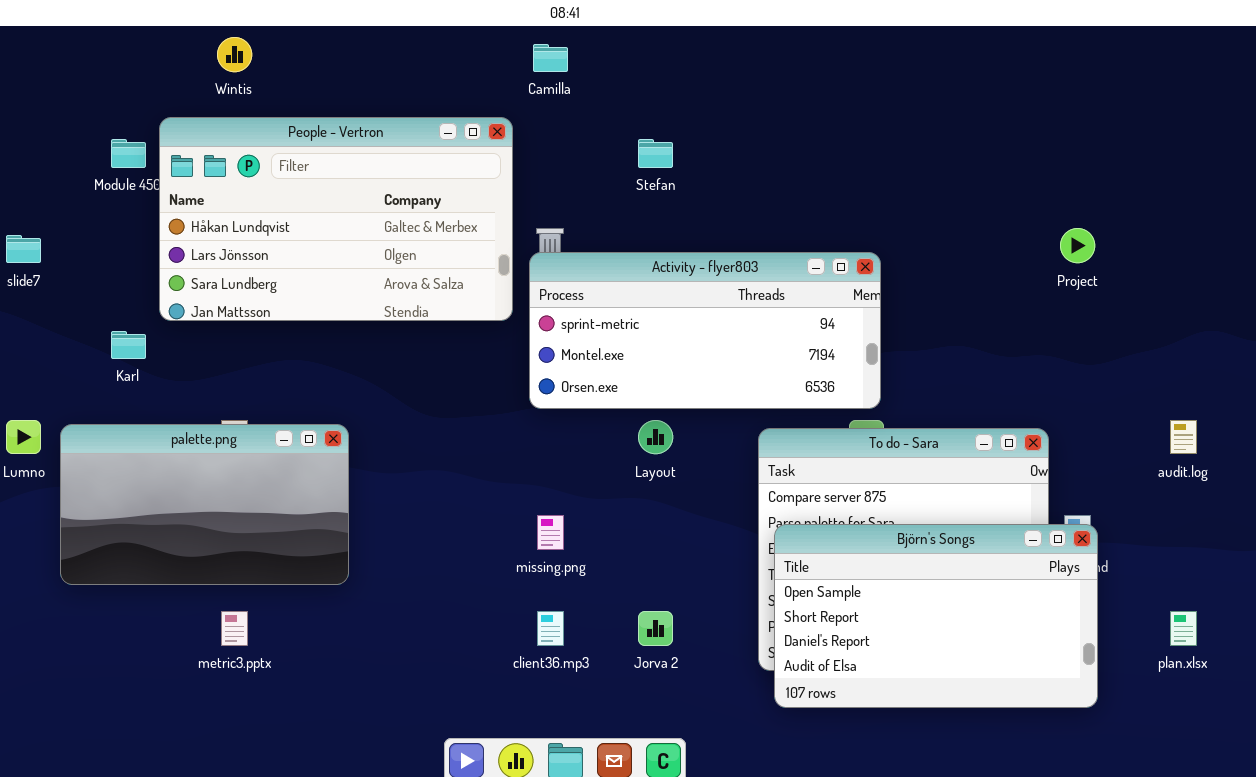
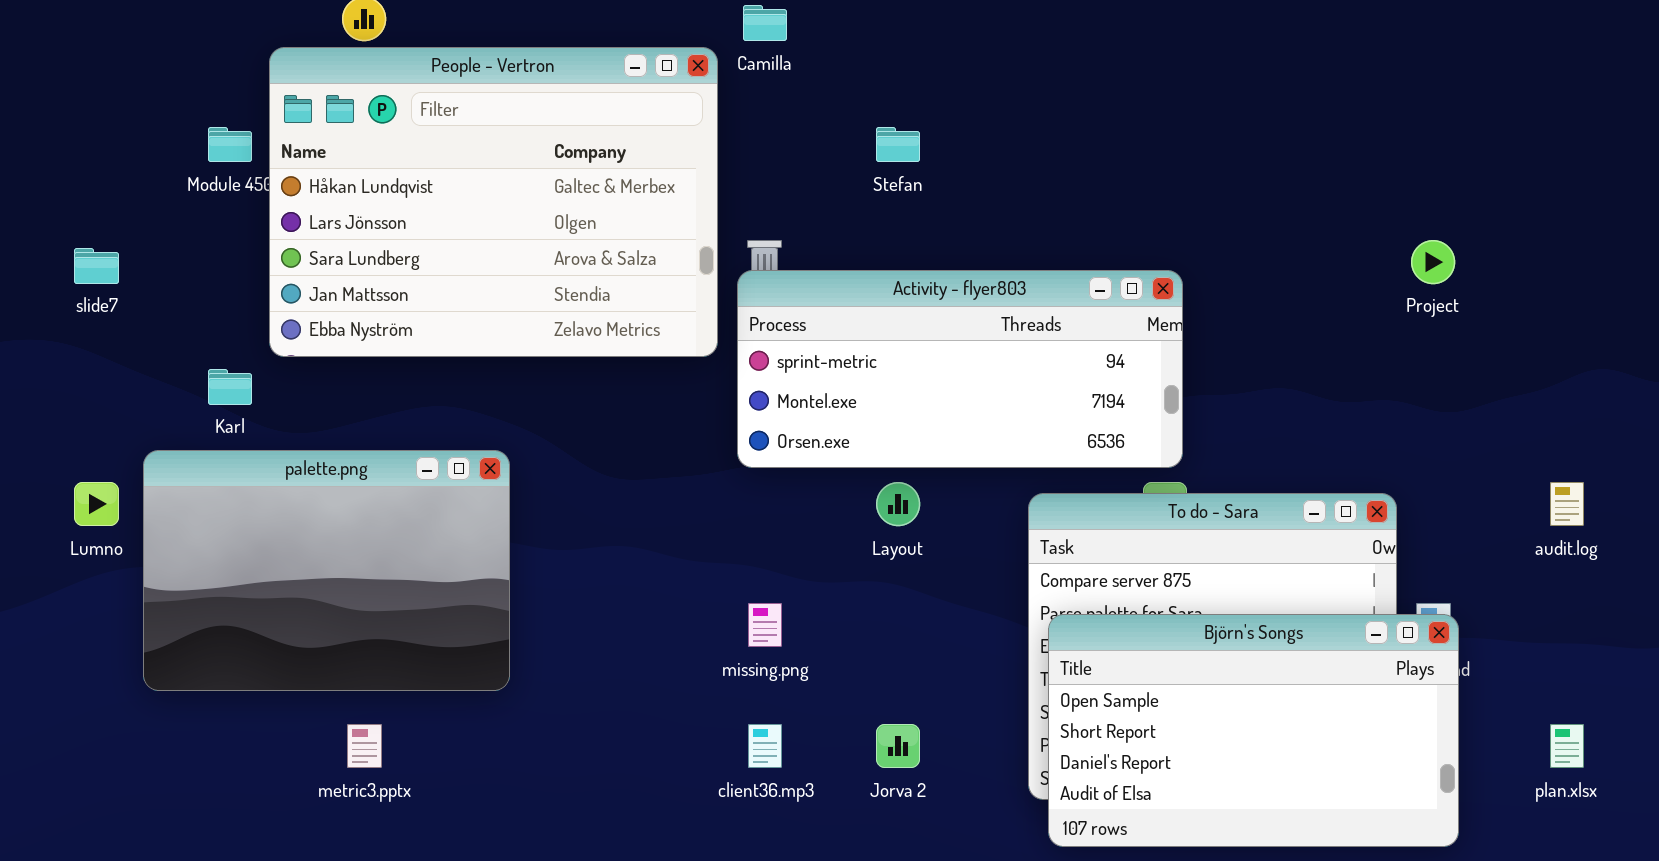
People - Vertron: [159,117,513,321] -> [269,47,718,357], resized
palette.png: [60,424,349,585] -> [143,450,510,691], resized

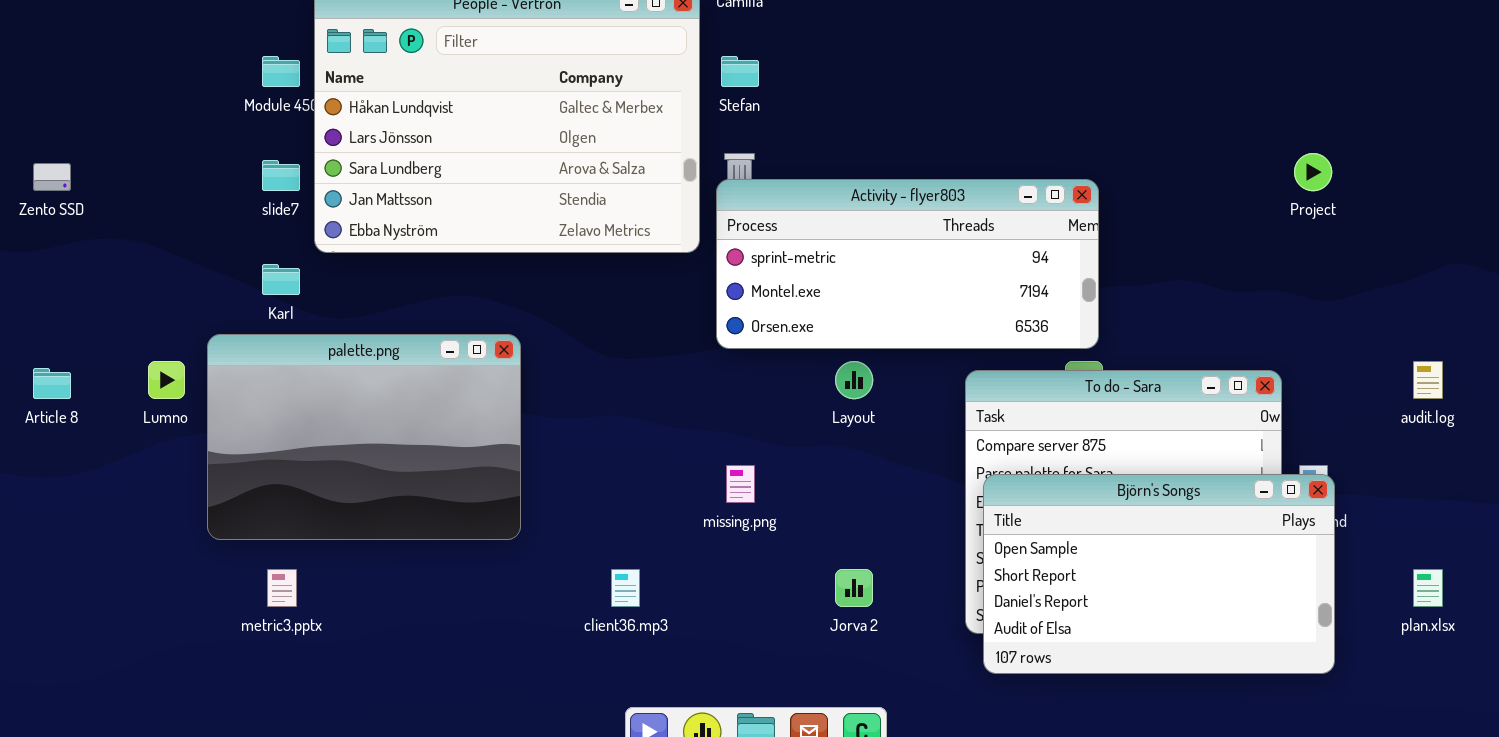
Stefan: [876,127,920,162] -> [721,56,759,87], moved
slide7: [74,248,119,284] -> [262,160,300,191], moved
metric3.pptx: [347,724,382,768] -> [267,569,297,607], moved
client36.mp3: [748,724,782,768] -> [611,569,640,607], moved

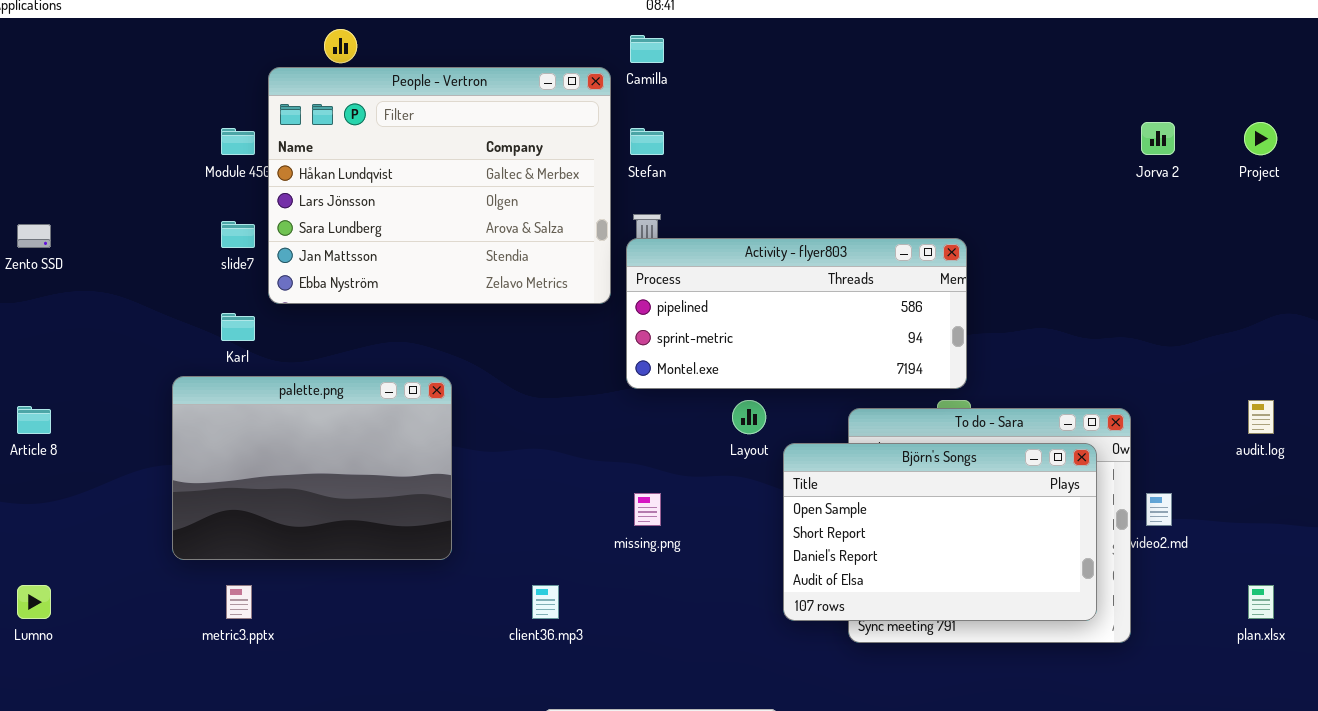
Project: [1294,153,1332,191] -> [1244,122,1277,155], moved
Activity - flyer803: [716,179,1099,349] -> [626,238,967,389], scrolled up 1 row
Lumno: [148,361,185,399] -> [17,585,51,619], moved
Björn's Songs: [983,474,1335,674] -> [783,443,1097,621], moved
Jorva 2: [835,569,873,607] -> [1141,122,1175,155], moved

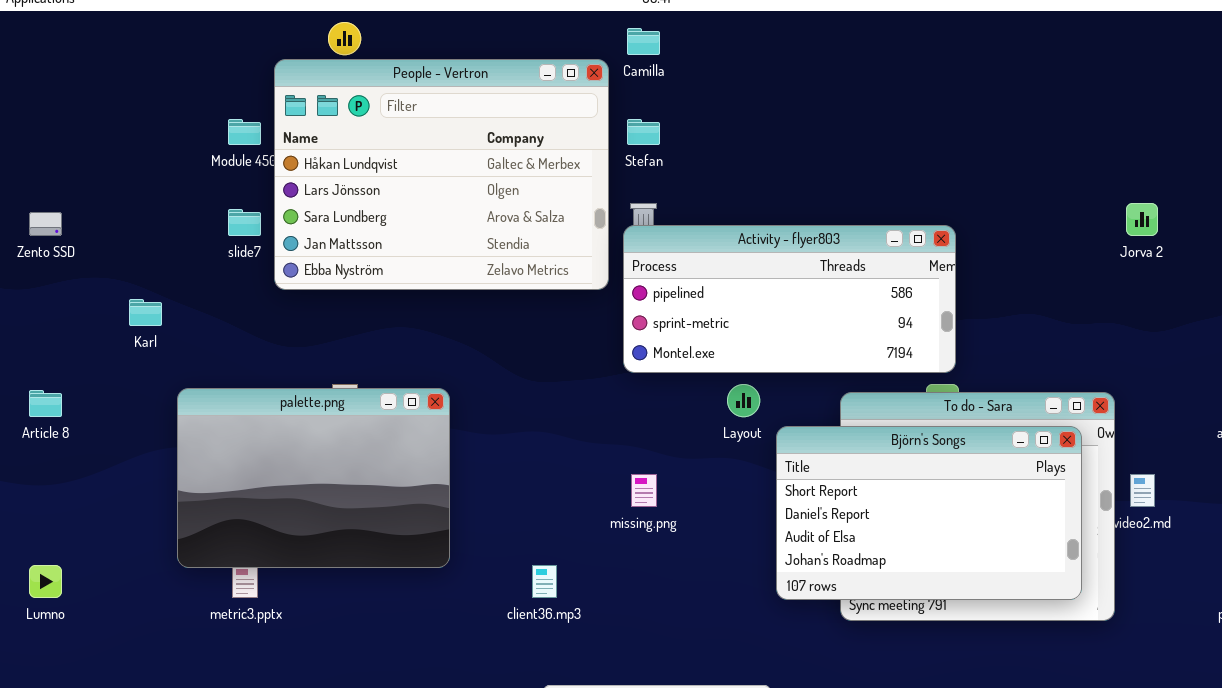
Jorva 2: [1141,122,1175,155] -> [1126,203,1158,236], moved
Karl: [221,313,255,341] -> [129,299,162,326], moved
palette.png: [172,376,452,560] -> [177,388,450,568], moved
Björn's Songs: [783,443,1097,621] -> [776,426,1082,600], scrolled down 1 row

